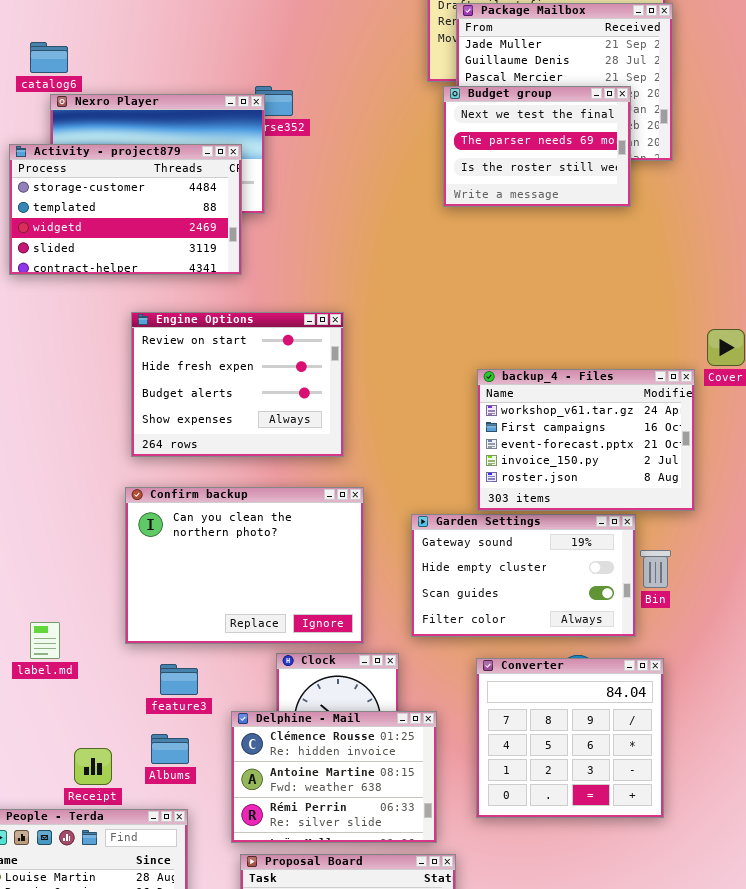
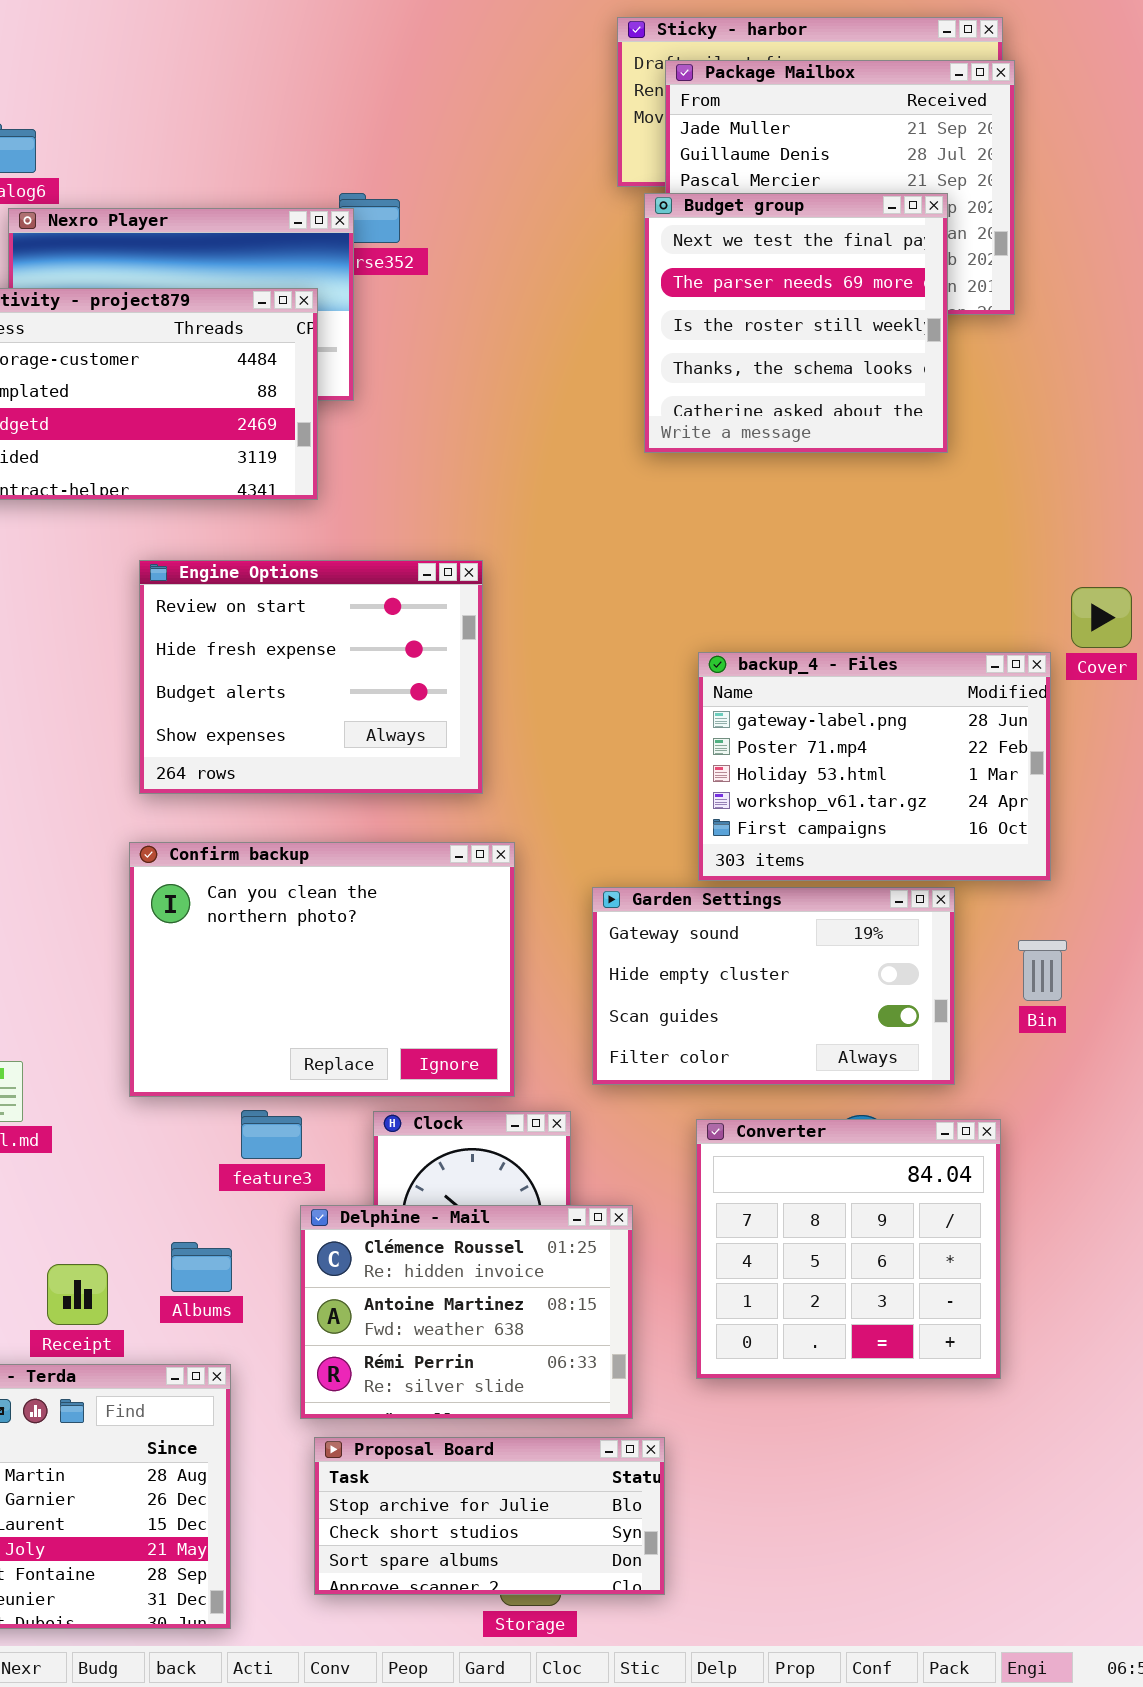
Budget group: [443,86,631,207] -> [644,193,948,453], resized
backup_4 - Files: [477,369,695,511] -> [698,652,1051,881], scrolled up 3 rows
Bin: [640,550,671,588] -> [1018,940,1067,1001], moved
feature3: [160,664,198,695] -> [241,1110,302,1159], moved

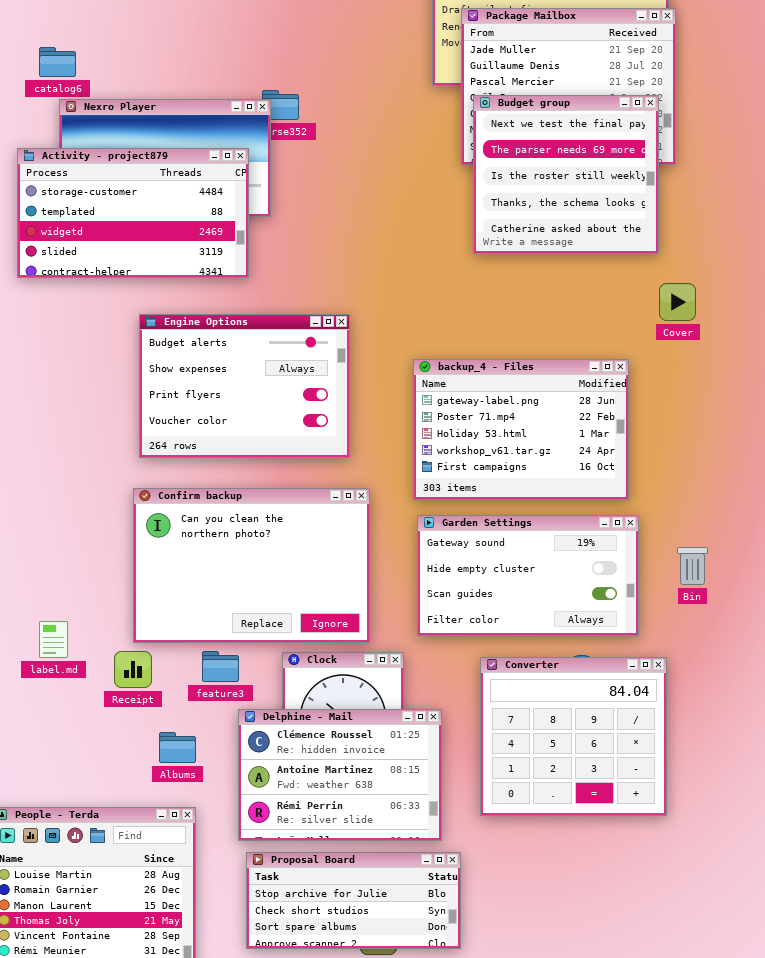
Budget group: [644,193,948,453] -> [473,95,659,254], moved
Engine Options: [139,560,483,794] -> [139,314,350,458], scrolled down 2 rows
Cover: [1071,587,1132,648] -> [659,283,696,321], moved
backup_4 - Files: [698,652,1051,881] -> [413,359,629,500], moved
Receipt: [47,1264,108,1325] -> [114,651,152,688], moved

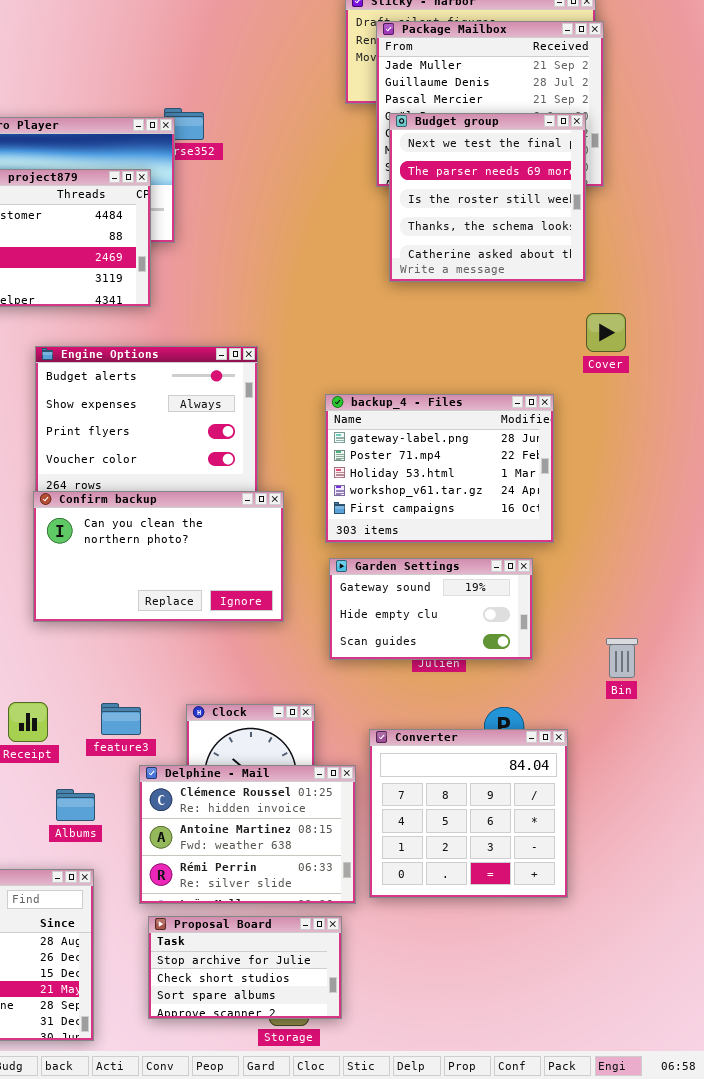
Confirm backup: [133,488,370,643] -> [33,491,284,622], moved, resized
Garden Settings: [417,515,639,636] -> [329,558,533,660], resized
Bin: [677,547,708,585] -> [606,638,638,678], moved
Converter: [480,657,667,816] -> [369,729,568,898], moved
Proposal Board: [246,852,461,949] -> [148,916,342,1019], resized

